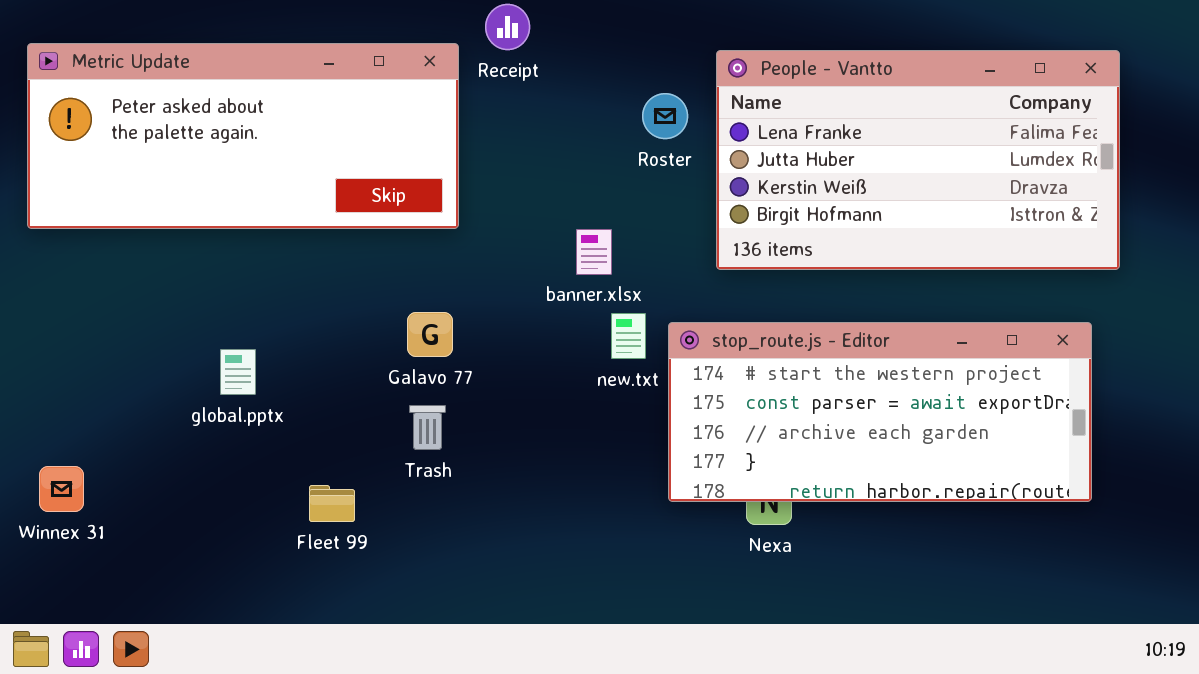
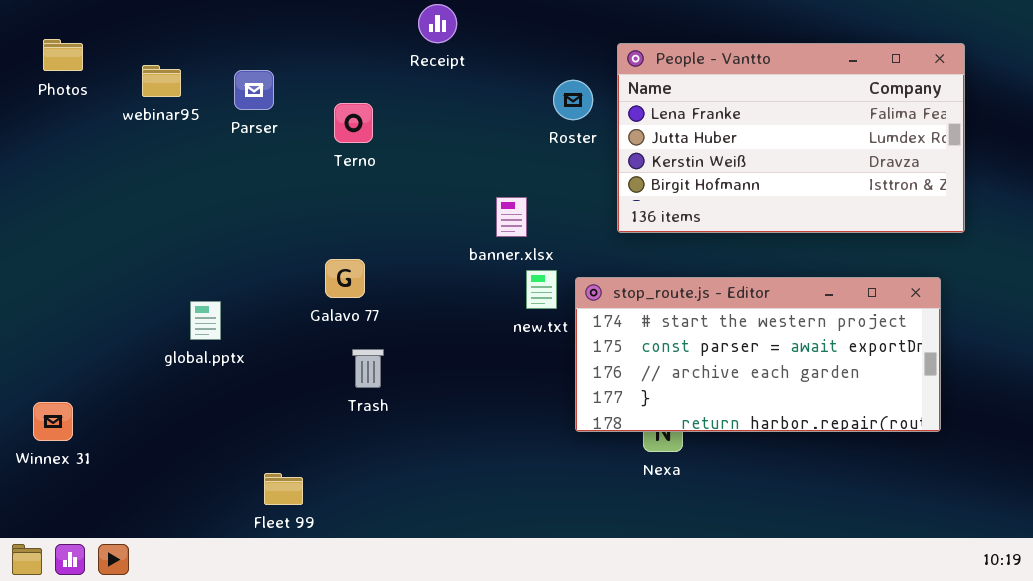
Metric Update: [27,43,459,229] -> none, closed
Galavo 77: [407,312,453,357] -> [325,259,365,298], moved
Fleet 99: [309,485,355,522] -> [264,473,303,505], moved

